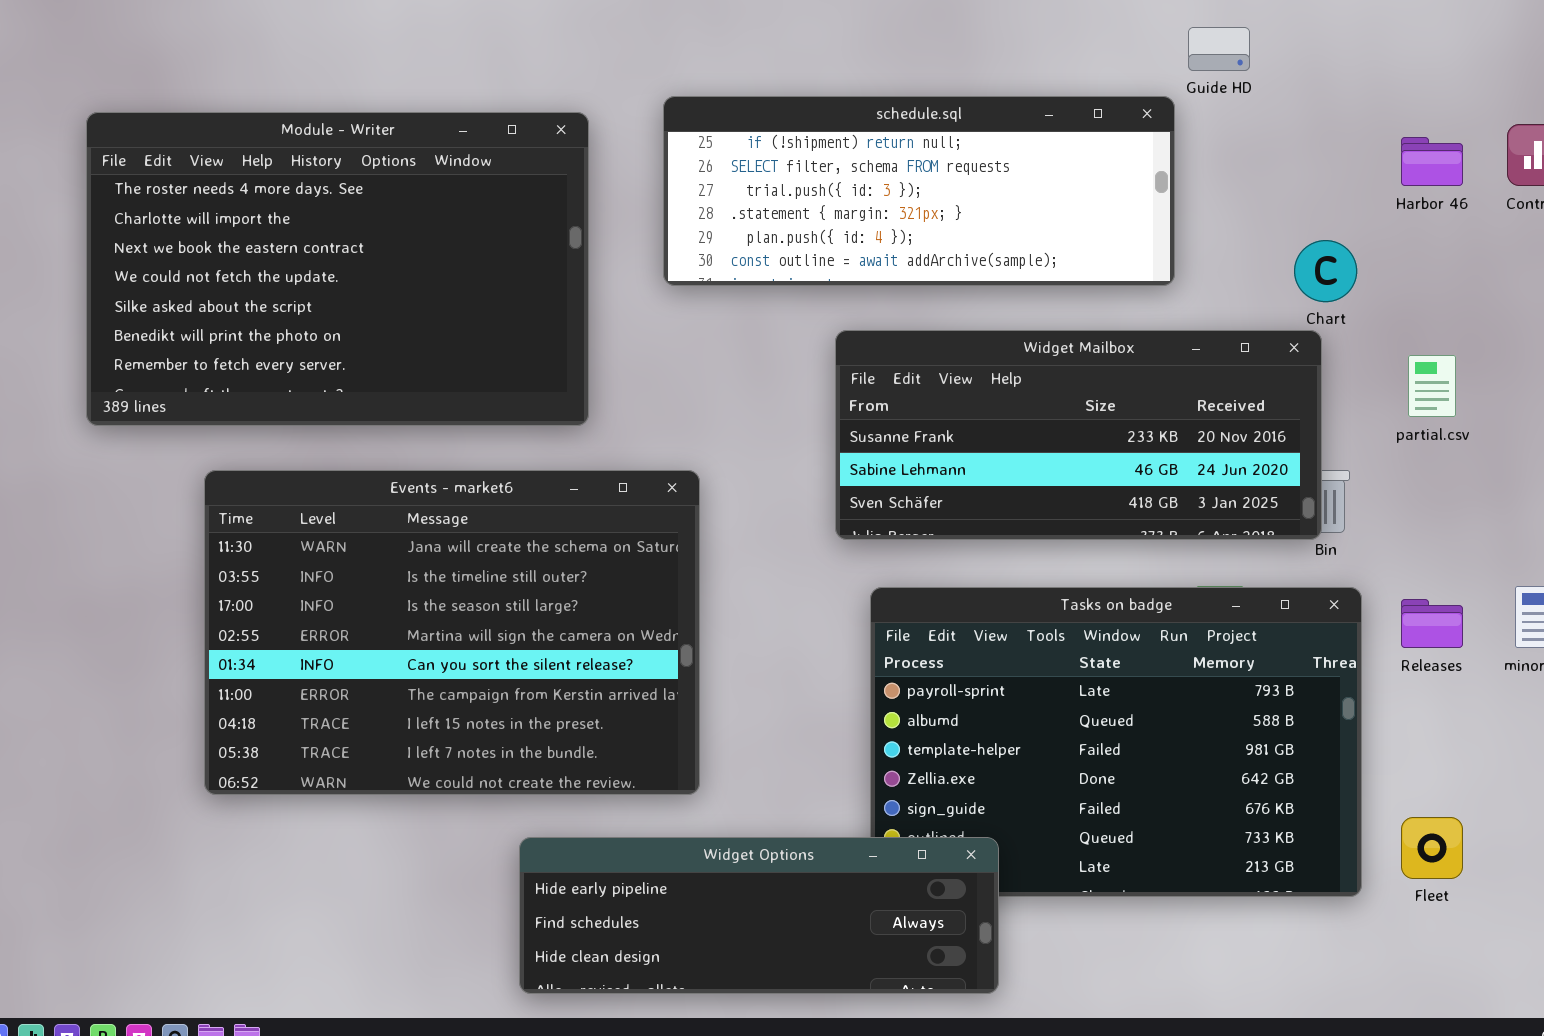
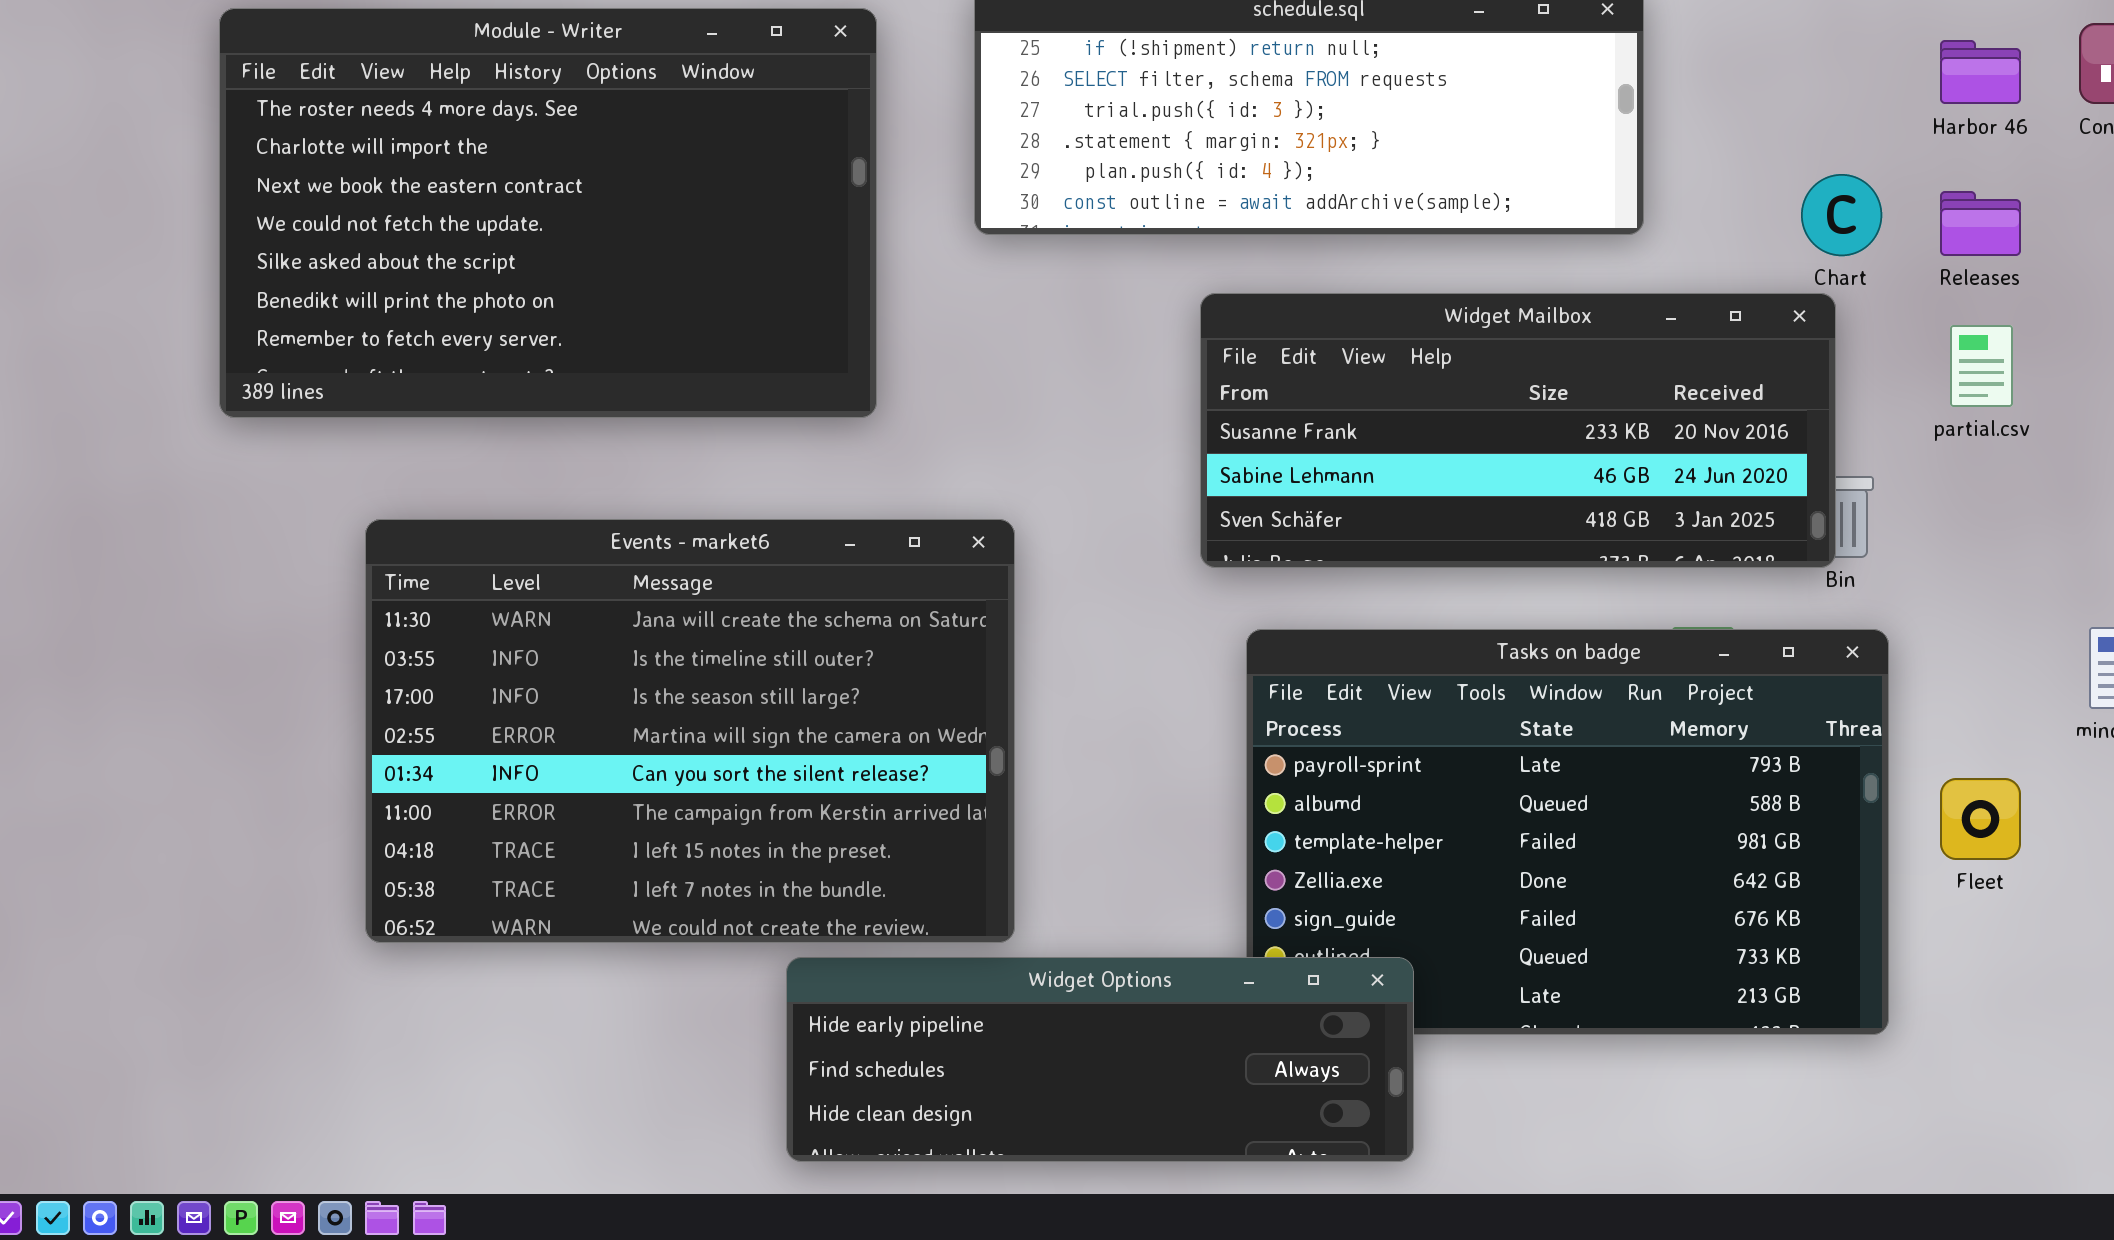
Events - market6: [204,470,700,795] -> [365,519,1015,943], moved
Releases: [1401,599,1463,648] -> [1940,191,2021,256], moved
Fleet: [1401,817,1463,879] -> [1940,778,2021,860], moved

